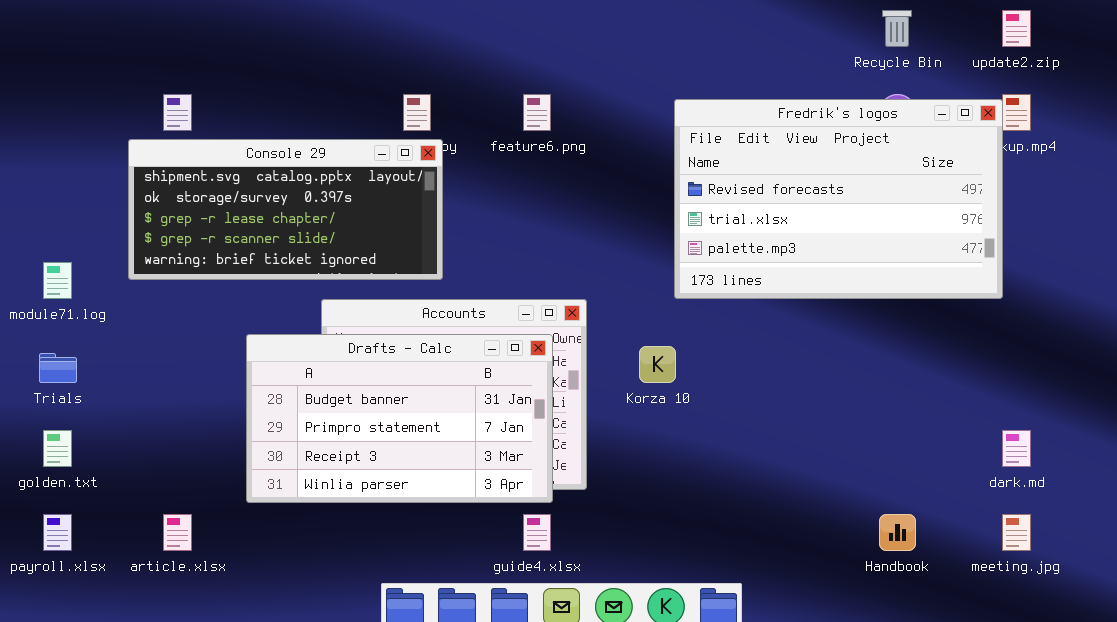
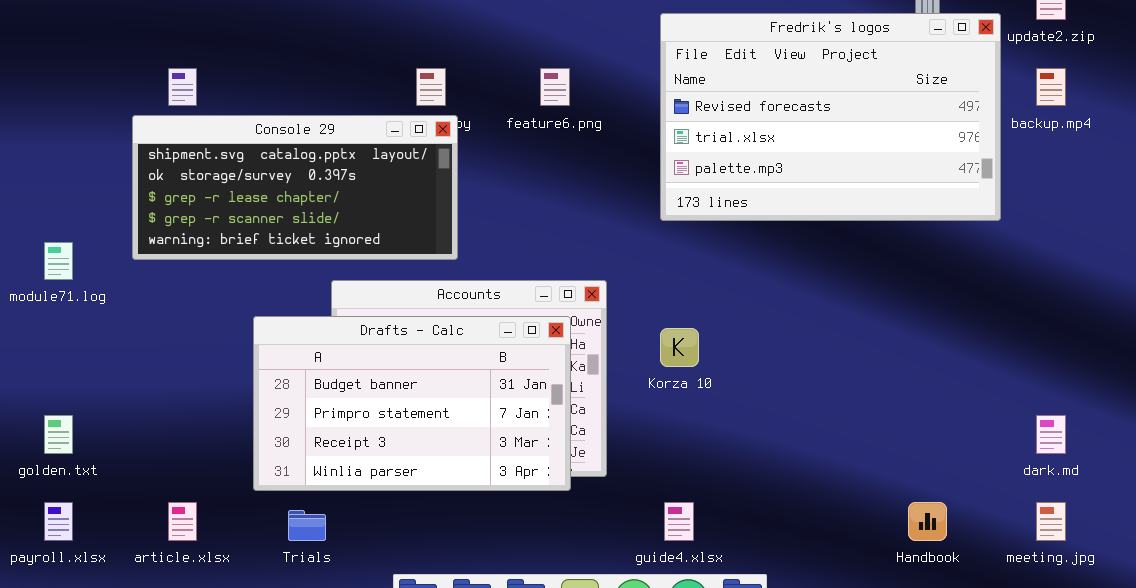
Fredrik's logos: [674,99,1003,299] -> [660,13,1001,221], moved
Trials: [39,353,77,383] -> [288,510,326,541], moved
guide4.xlsx: [523,514,551,551] -> [664,502,694,541], moved

